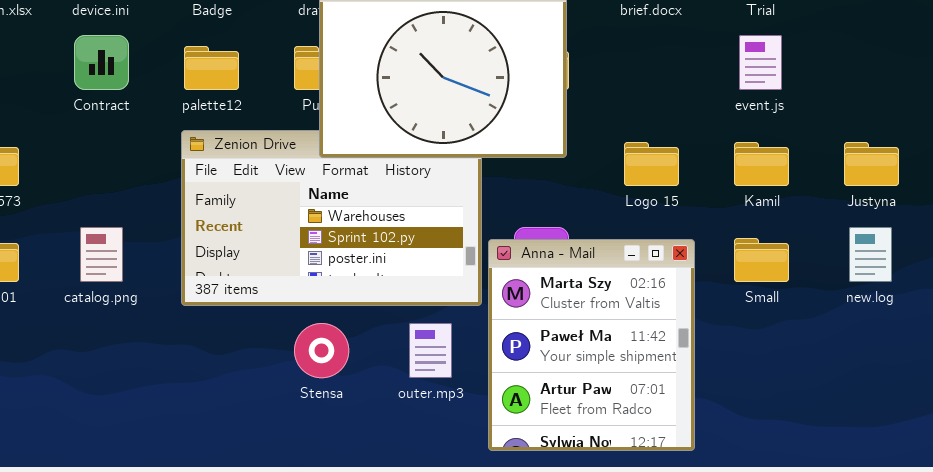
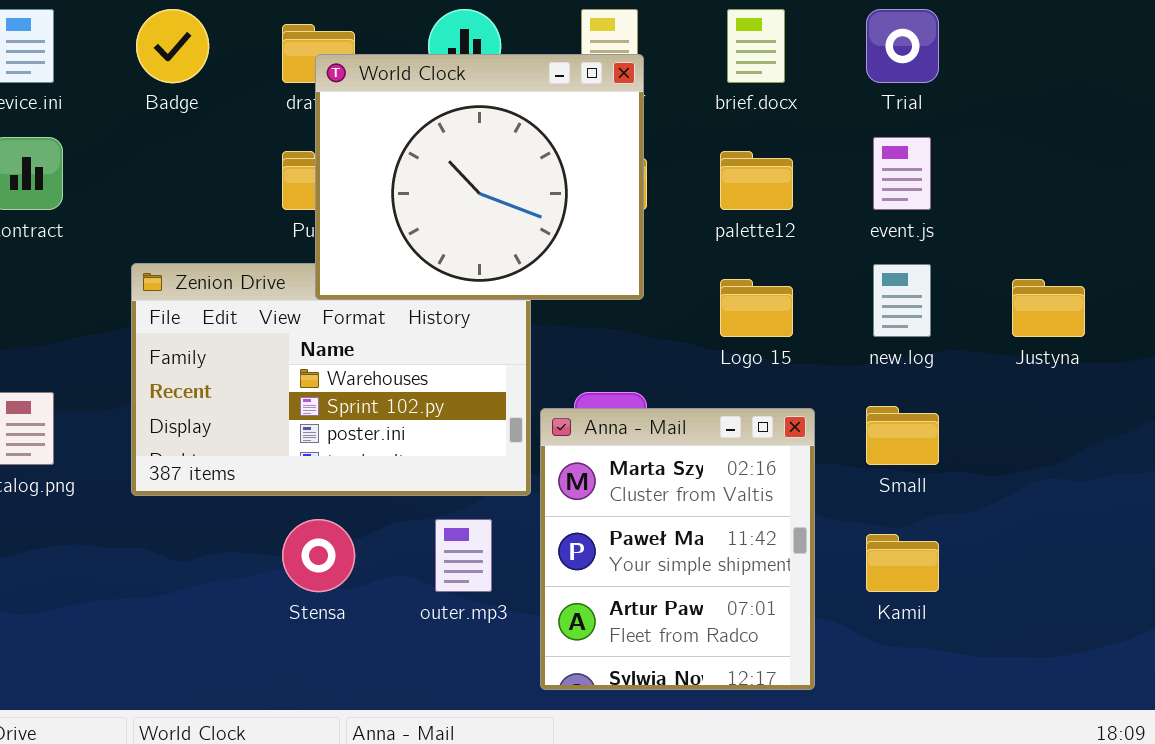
palette12: [184,46,239,90] -> [720,151,793,210], moved
Kamil: [734,142,789,186] -> [866,534,939,592], moved
new.log: [849,227,892,282] -> [873,264,931,337], moved

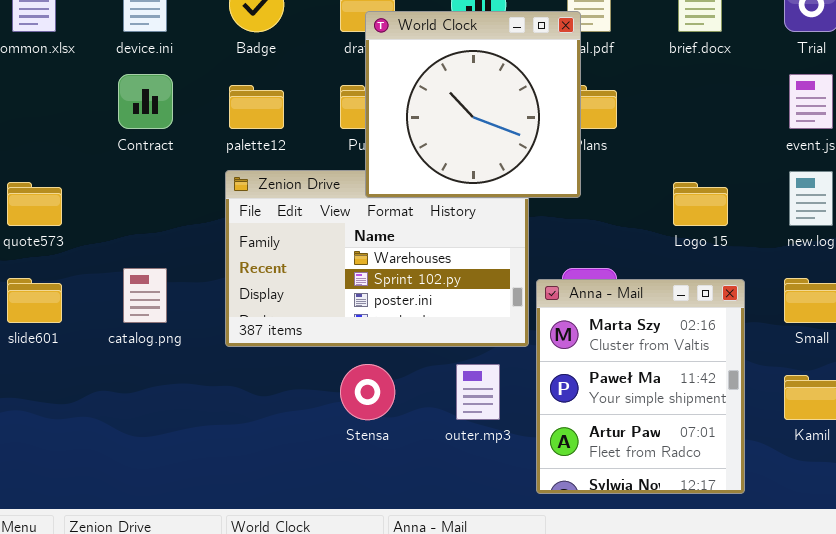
World Clock: [315,54,644,300] -> [365,11,581,198], resized
palette12: [720,151,793,210] -> [229,85,284,129], moved

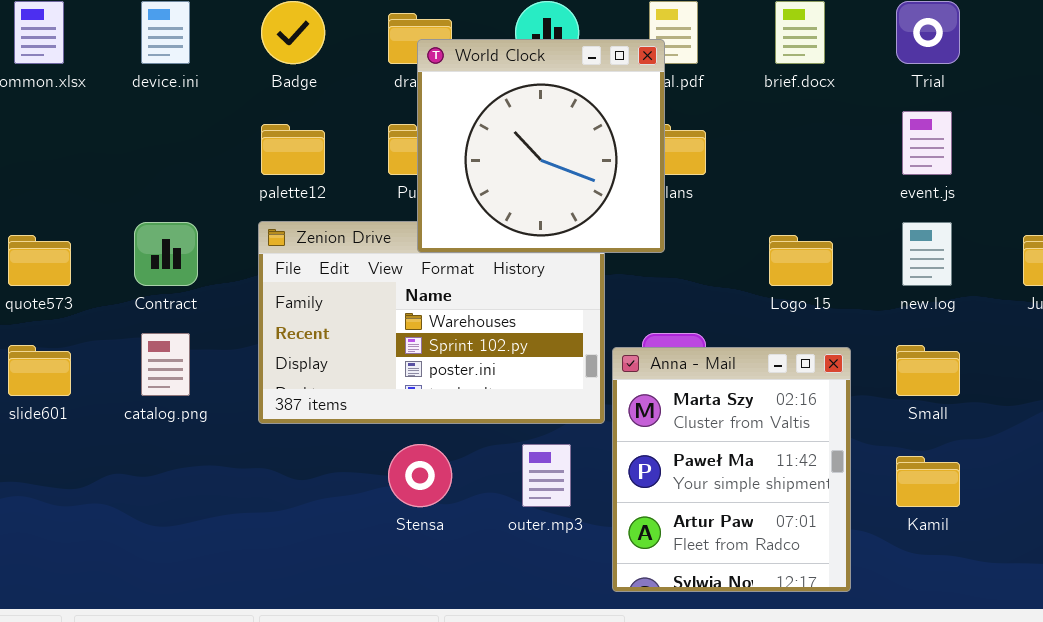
Contract: [118,74,173,129] -> [134,222,198,286], moved

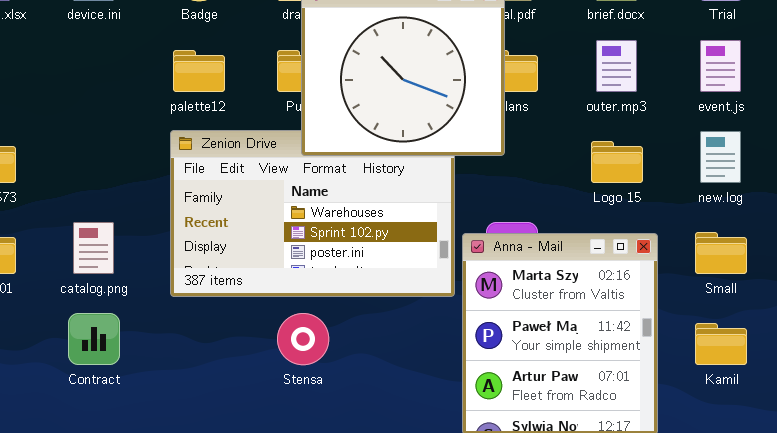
Contract: [134,222,198,286] -> [68,313,120,365], moved
outer.mp3: [522,444,571,507] -> [596,40,637,92], moved

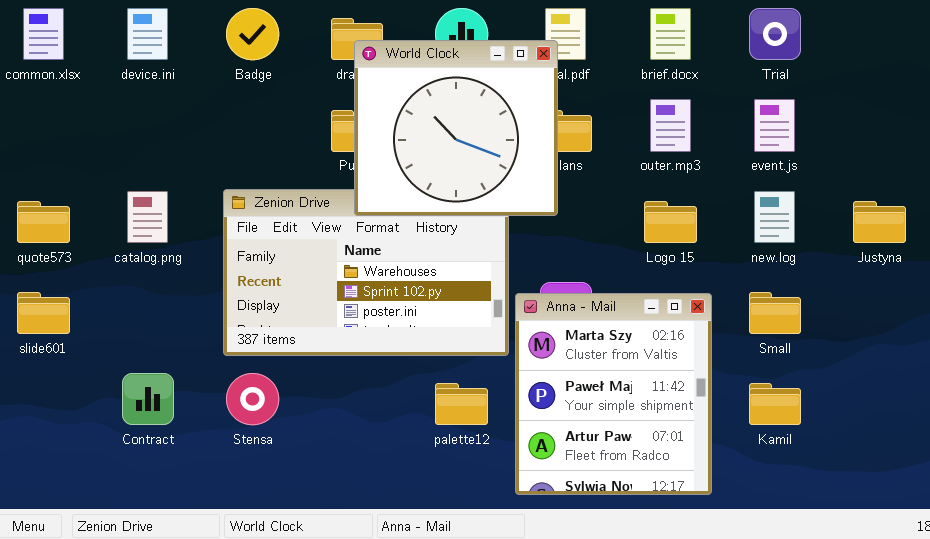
palette12: [173,50,225,92] -> [435,383,488,425], moved
catalog.png: [73,222,114,274] -> [127,191,168,243], moved
Stensa: [277,313,329,365] -> [226,373,279,425], moved

